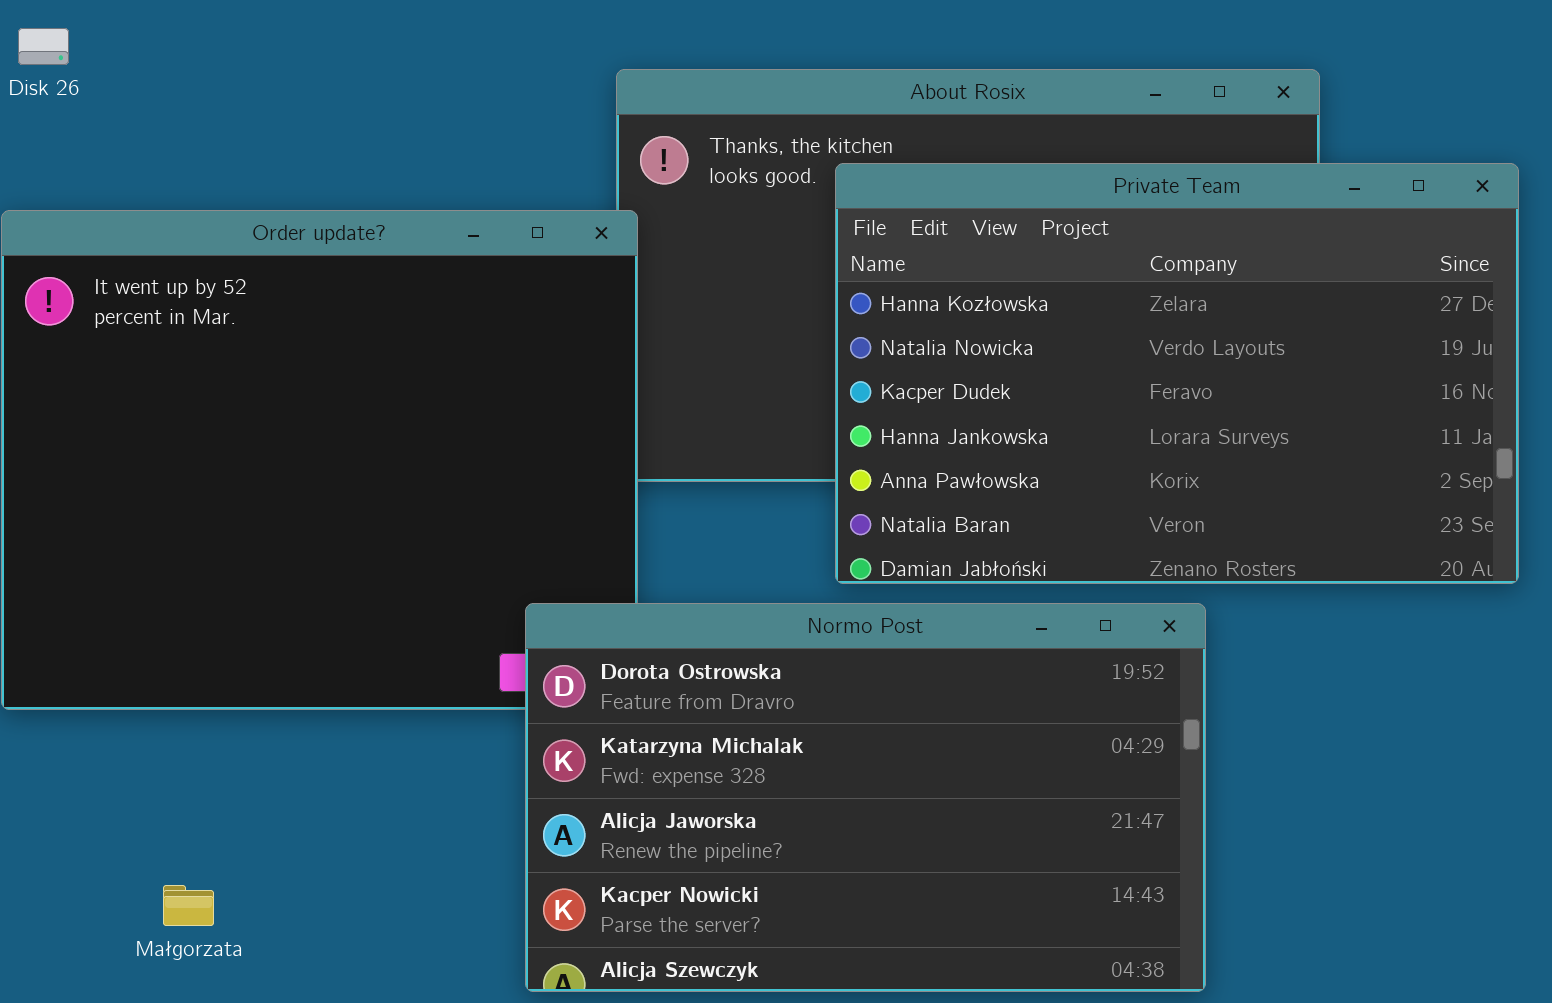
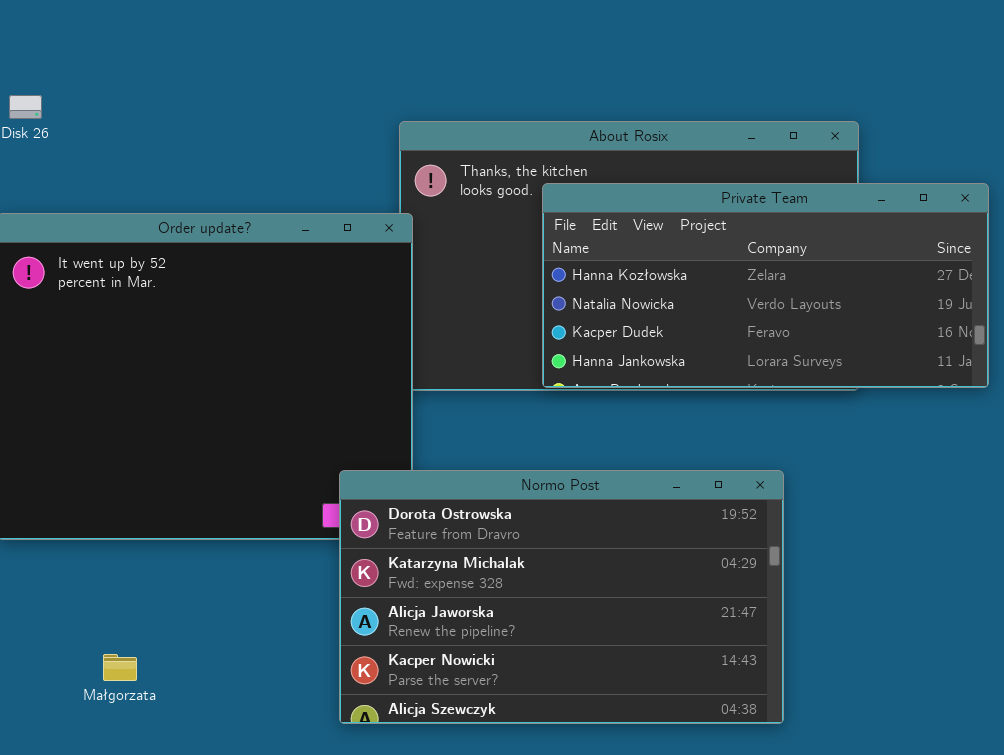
Private Team: [835,163,1519,584] -> [542,183,989,388], resized

